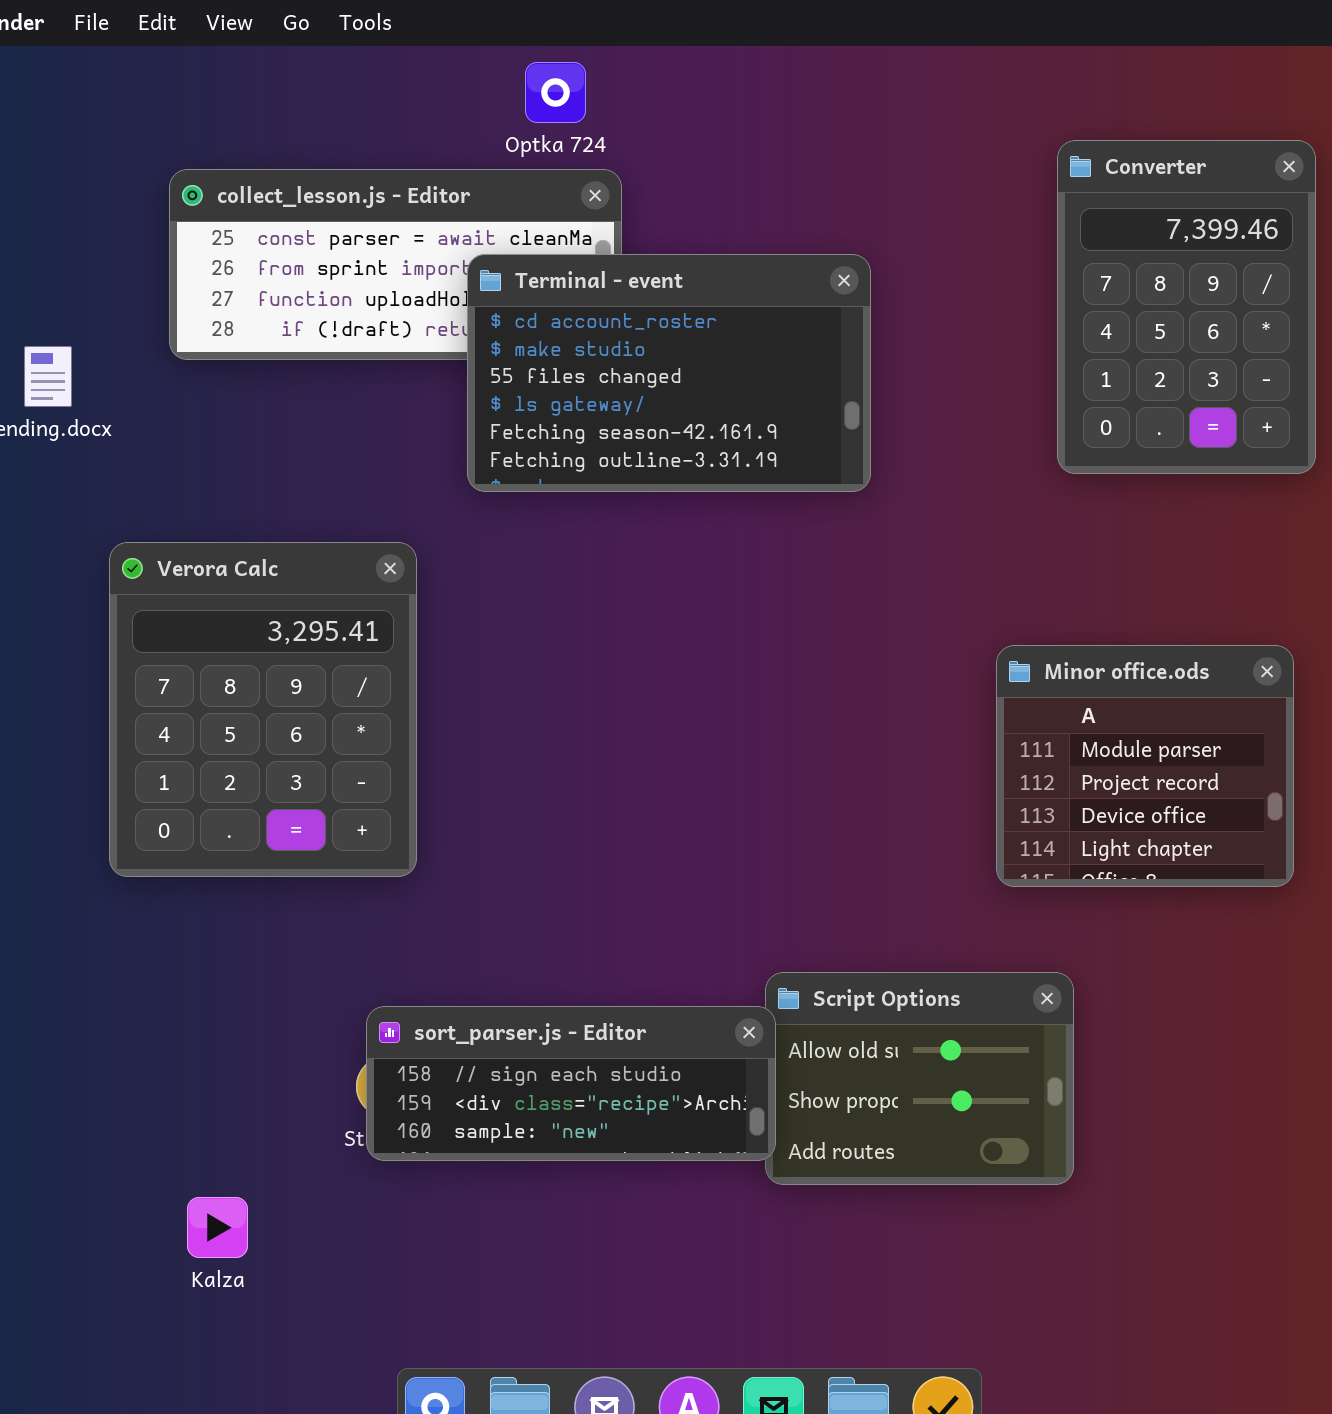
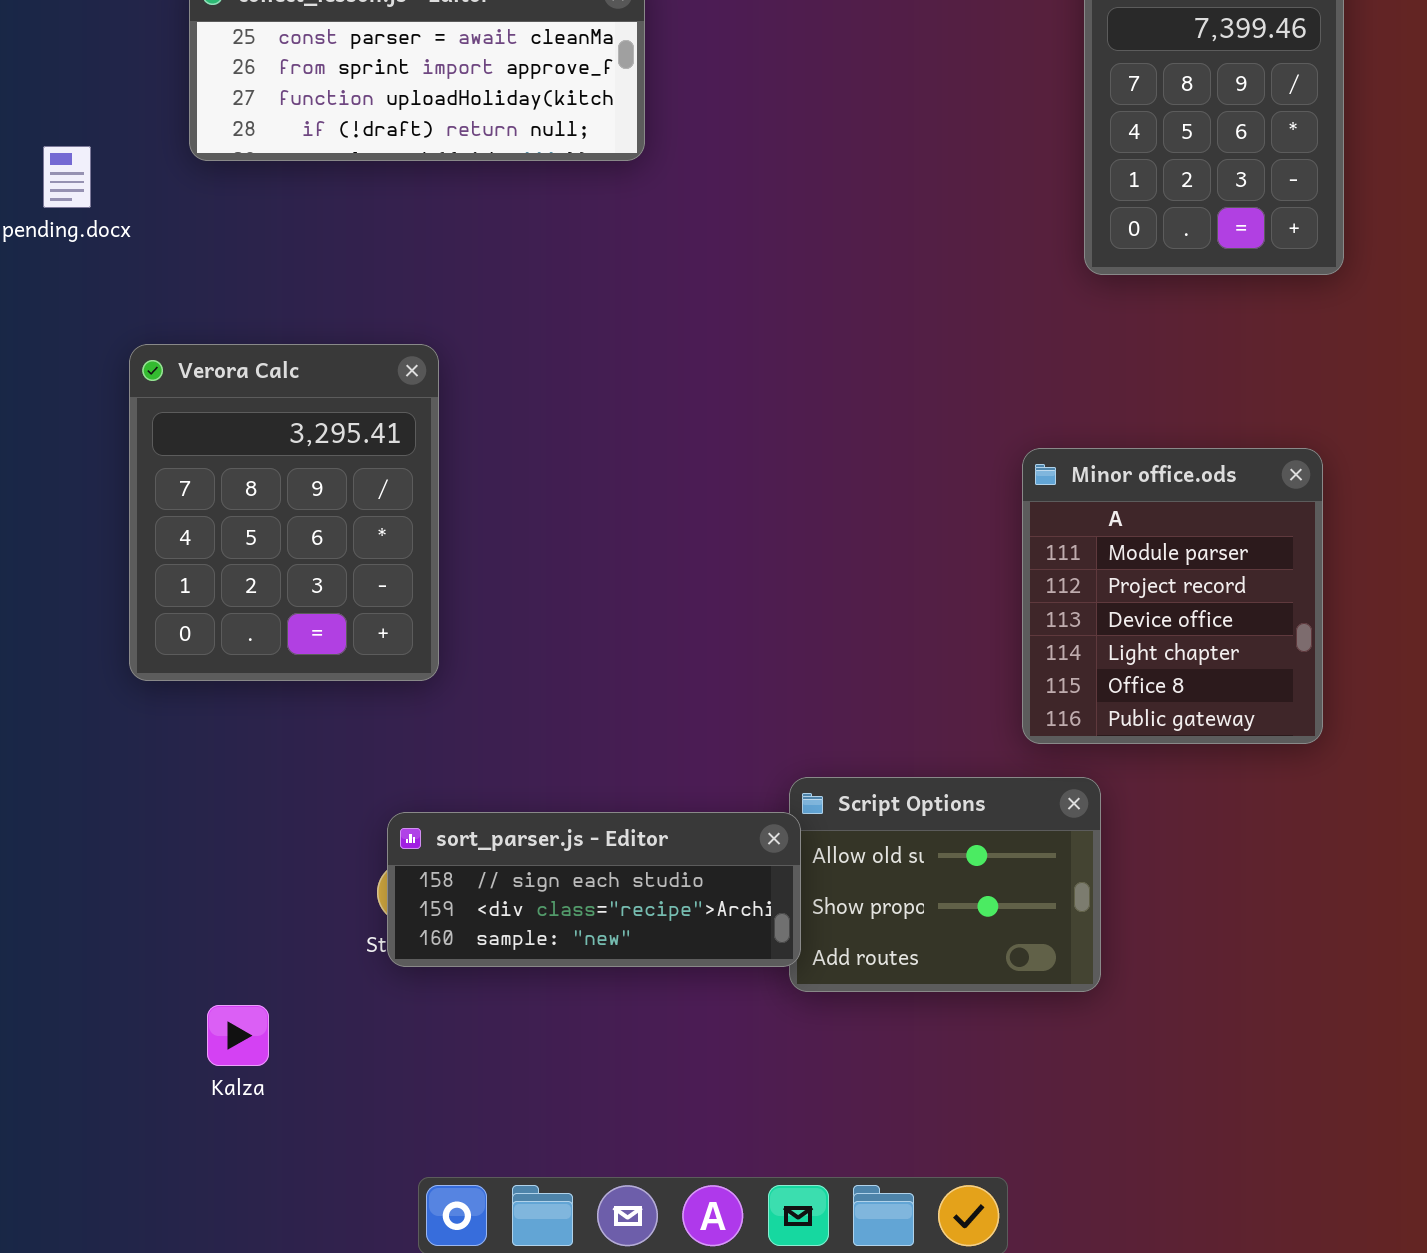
Terminal - event: [467,254,871,492] -> none, closed
Minor office.ods: [996,645,1294,887] -> [1022,448,1323,744], resized

